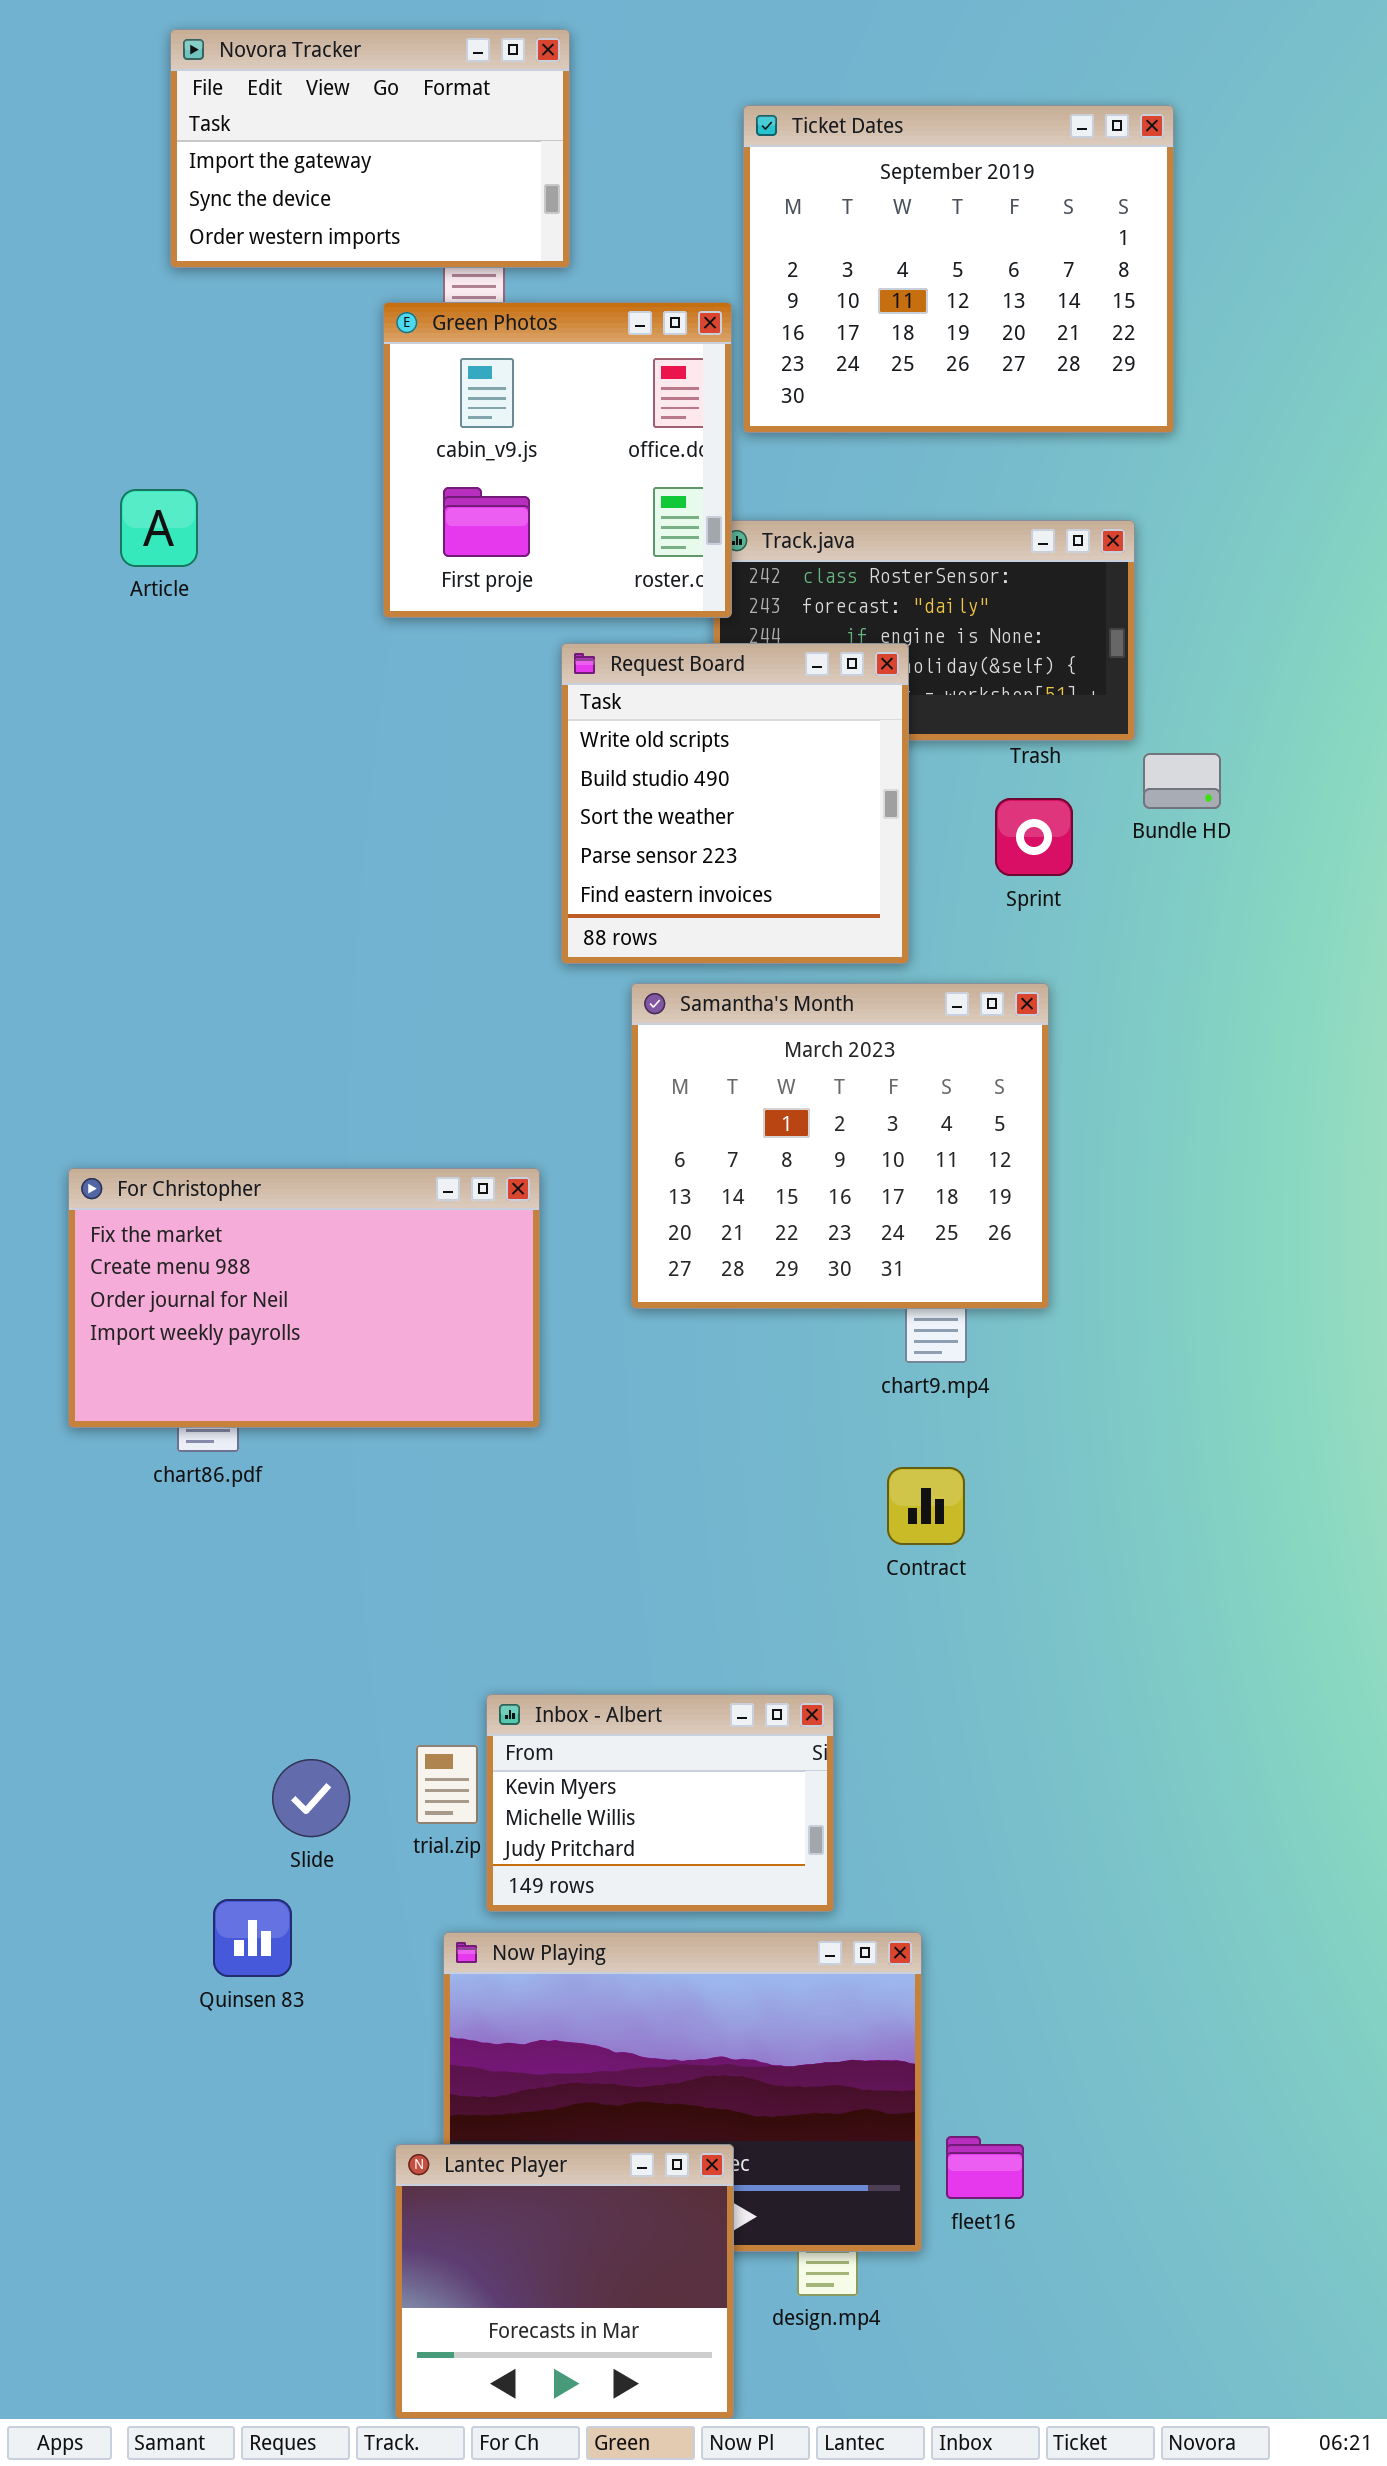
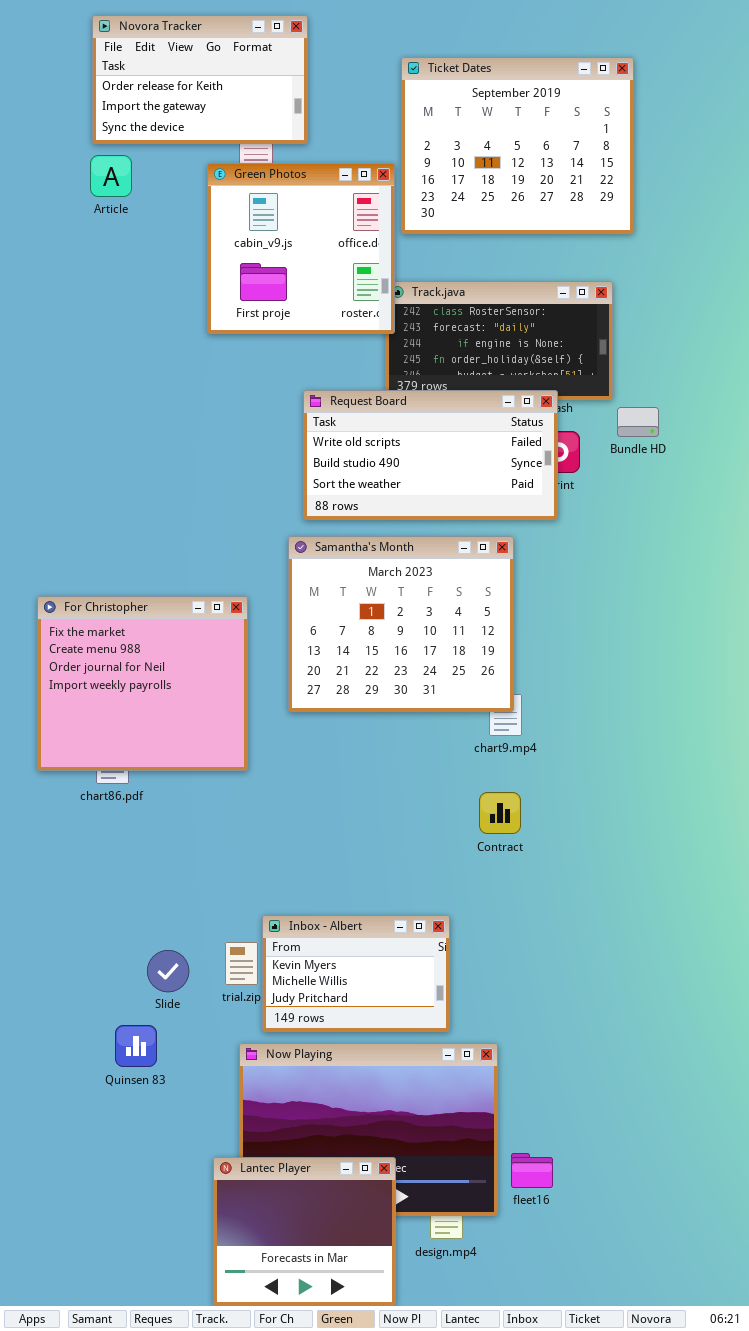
Novora Tracker: [170,29,570,268] -> [92,15,308,144], scrolled up 1 row
Article: [120,489,198,567] -> [90,155,132,197], moved
Request Board: [561,643,909,964] -> [303,390,558,520], resized
Samantha's Month: [631,983,1049,1309] -> [288,536,514,712], moved
For Christopher: [68,1168,540,1428] -> [37,596,248,771], resized

